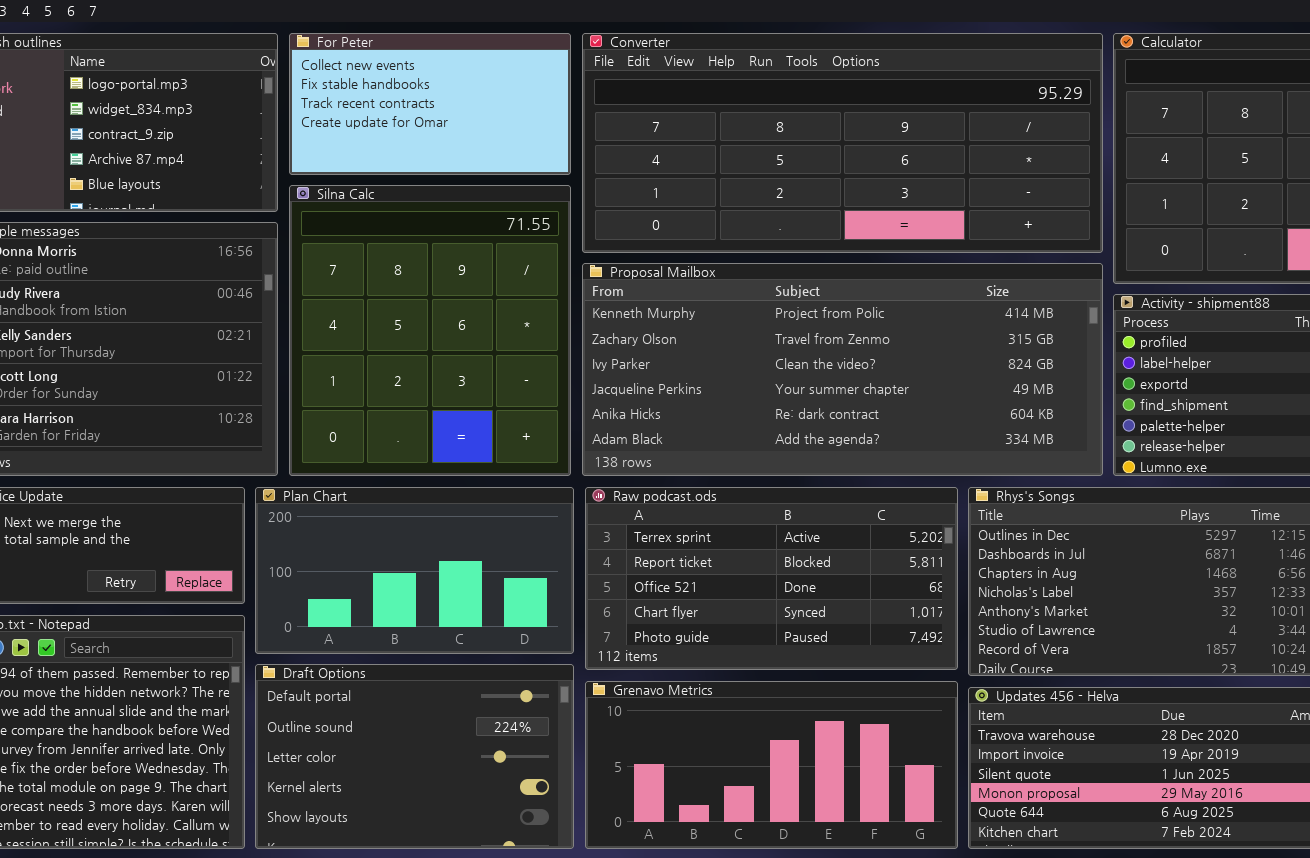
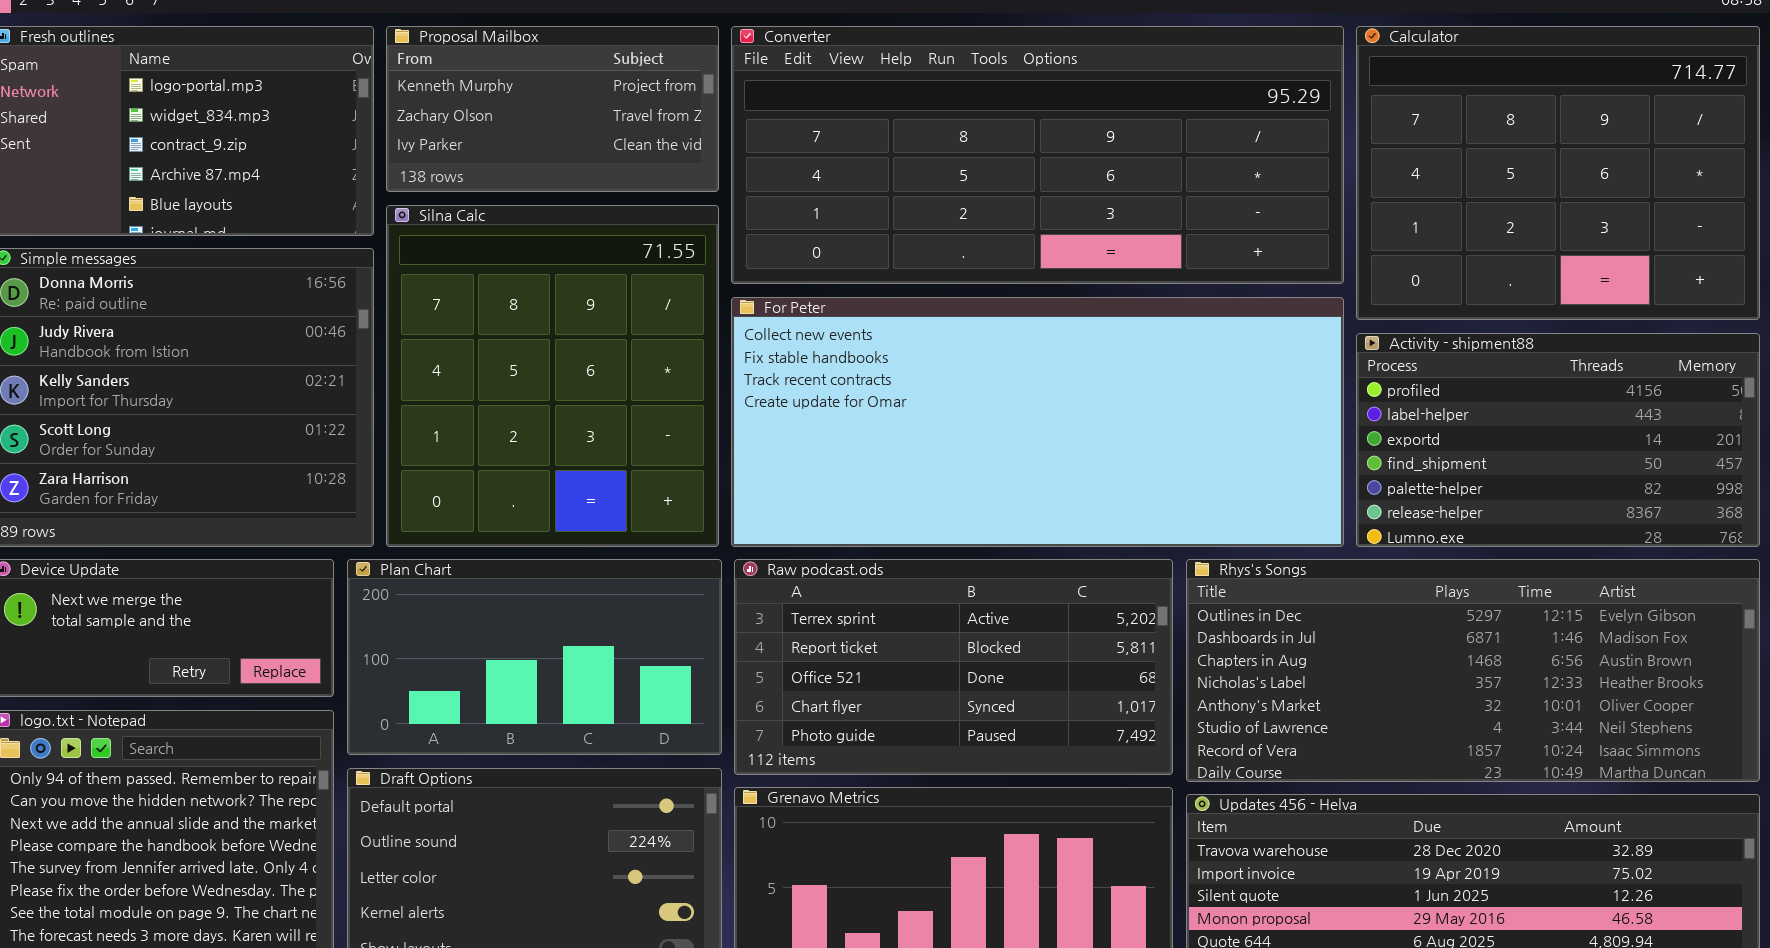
For Peter: [289,33,571,175] -> [731,297,1344,547], moved, resized
Proposal Mailbox: [582,263,1103,476] -> [386,26,719,192], moved, resized

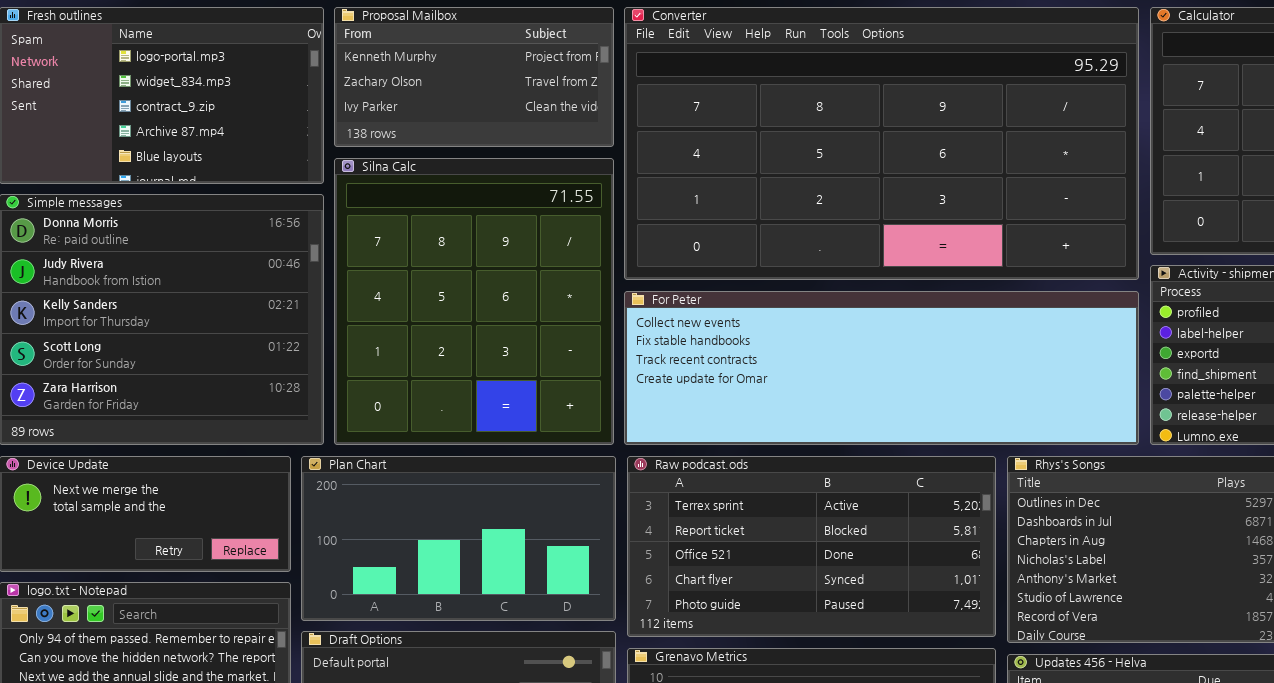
Converter: [731,26,1344,284] -> [624,7,1139,280], resized
For Peter: [731,297,1344,547] -> [624,291,1139,445], resized

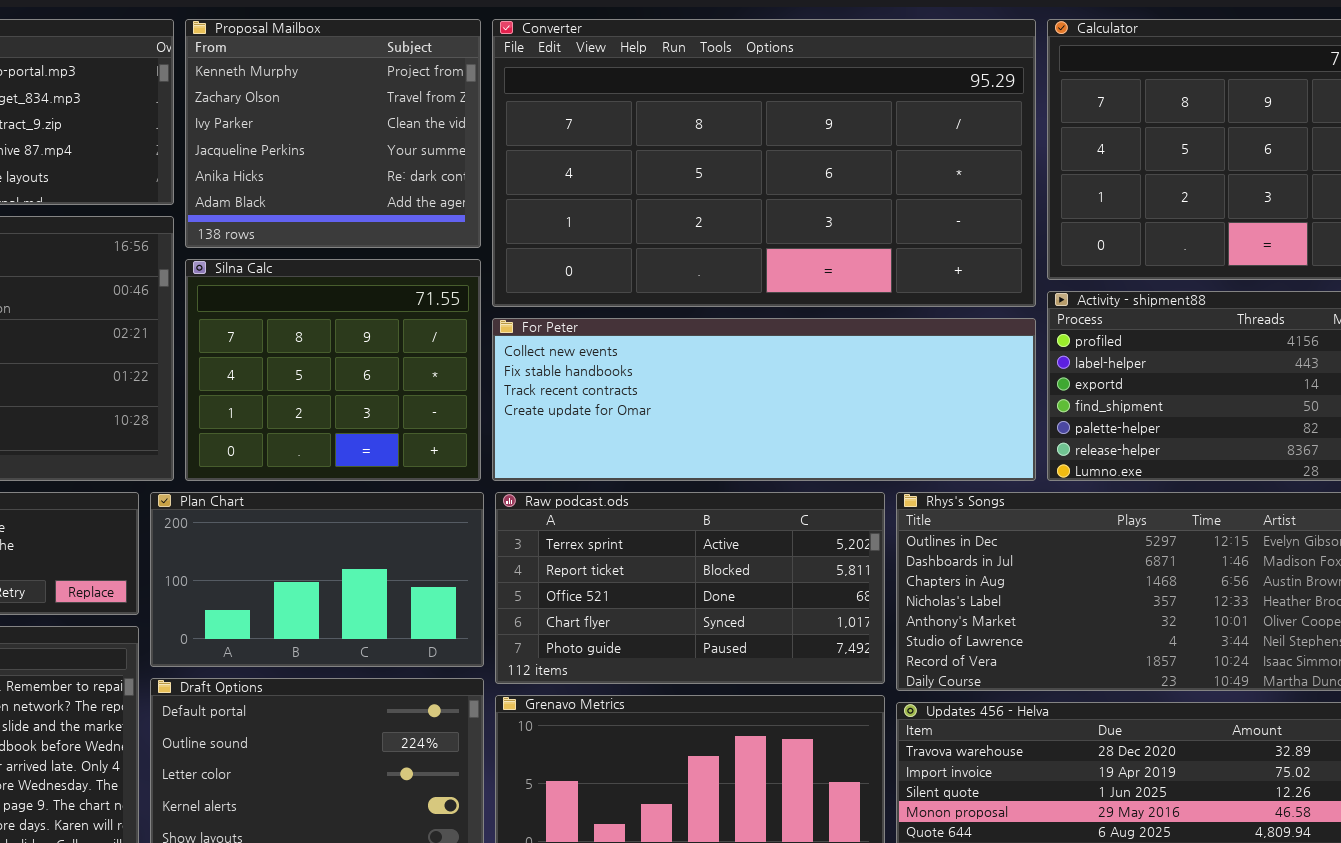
Proposal Mailbox: [334,7,614,147] -> [185,19,481,248], resized
Silna Calc: [334,158,614,445] -> [185,259,481,481], resized

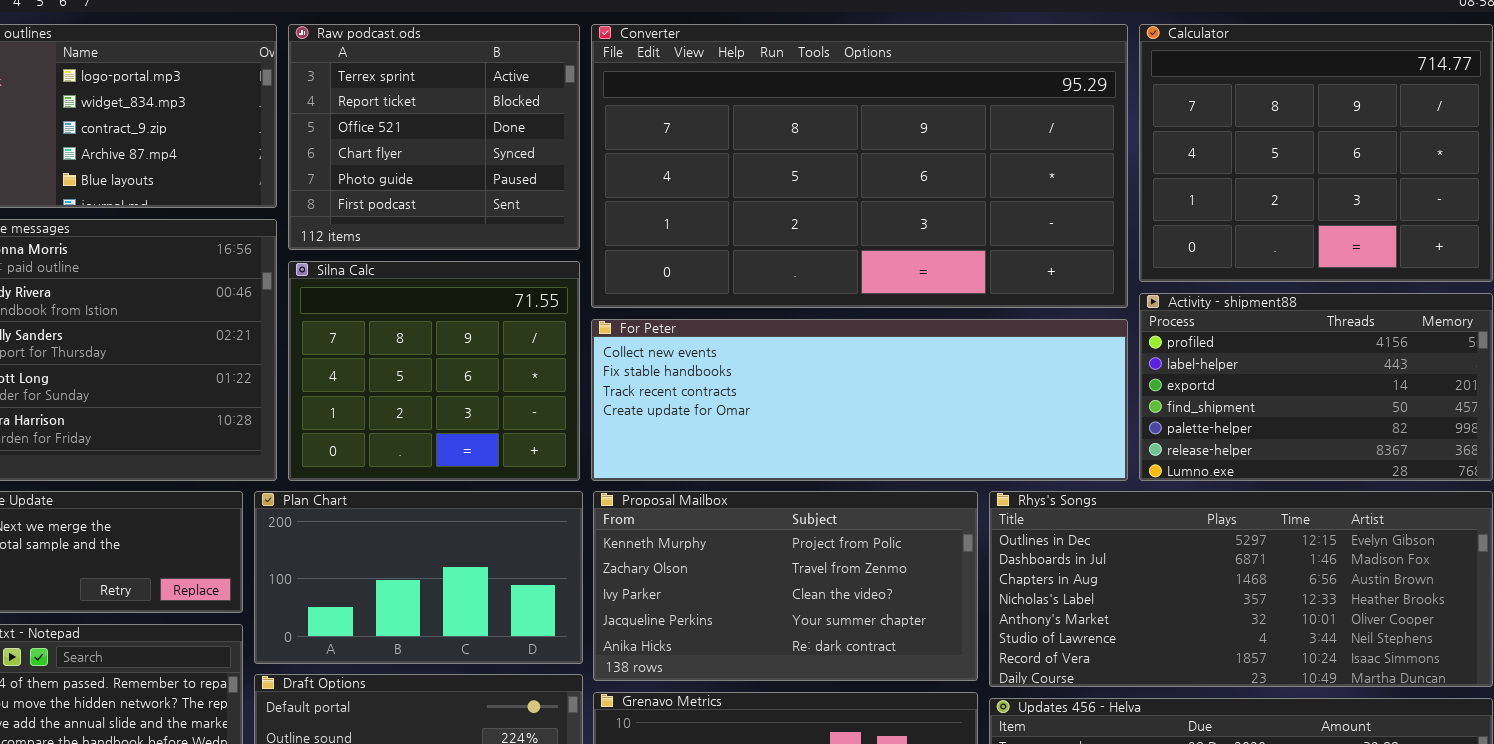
Proposal Mailbox: [185,19,481,248] -> [593,491,978,681], moved, resized
Raw podcast.ods: [495,492,885,684] -> [288,24,580,250], moved, resized

